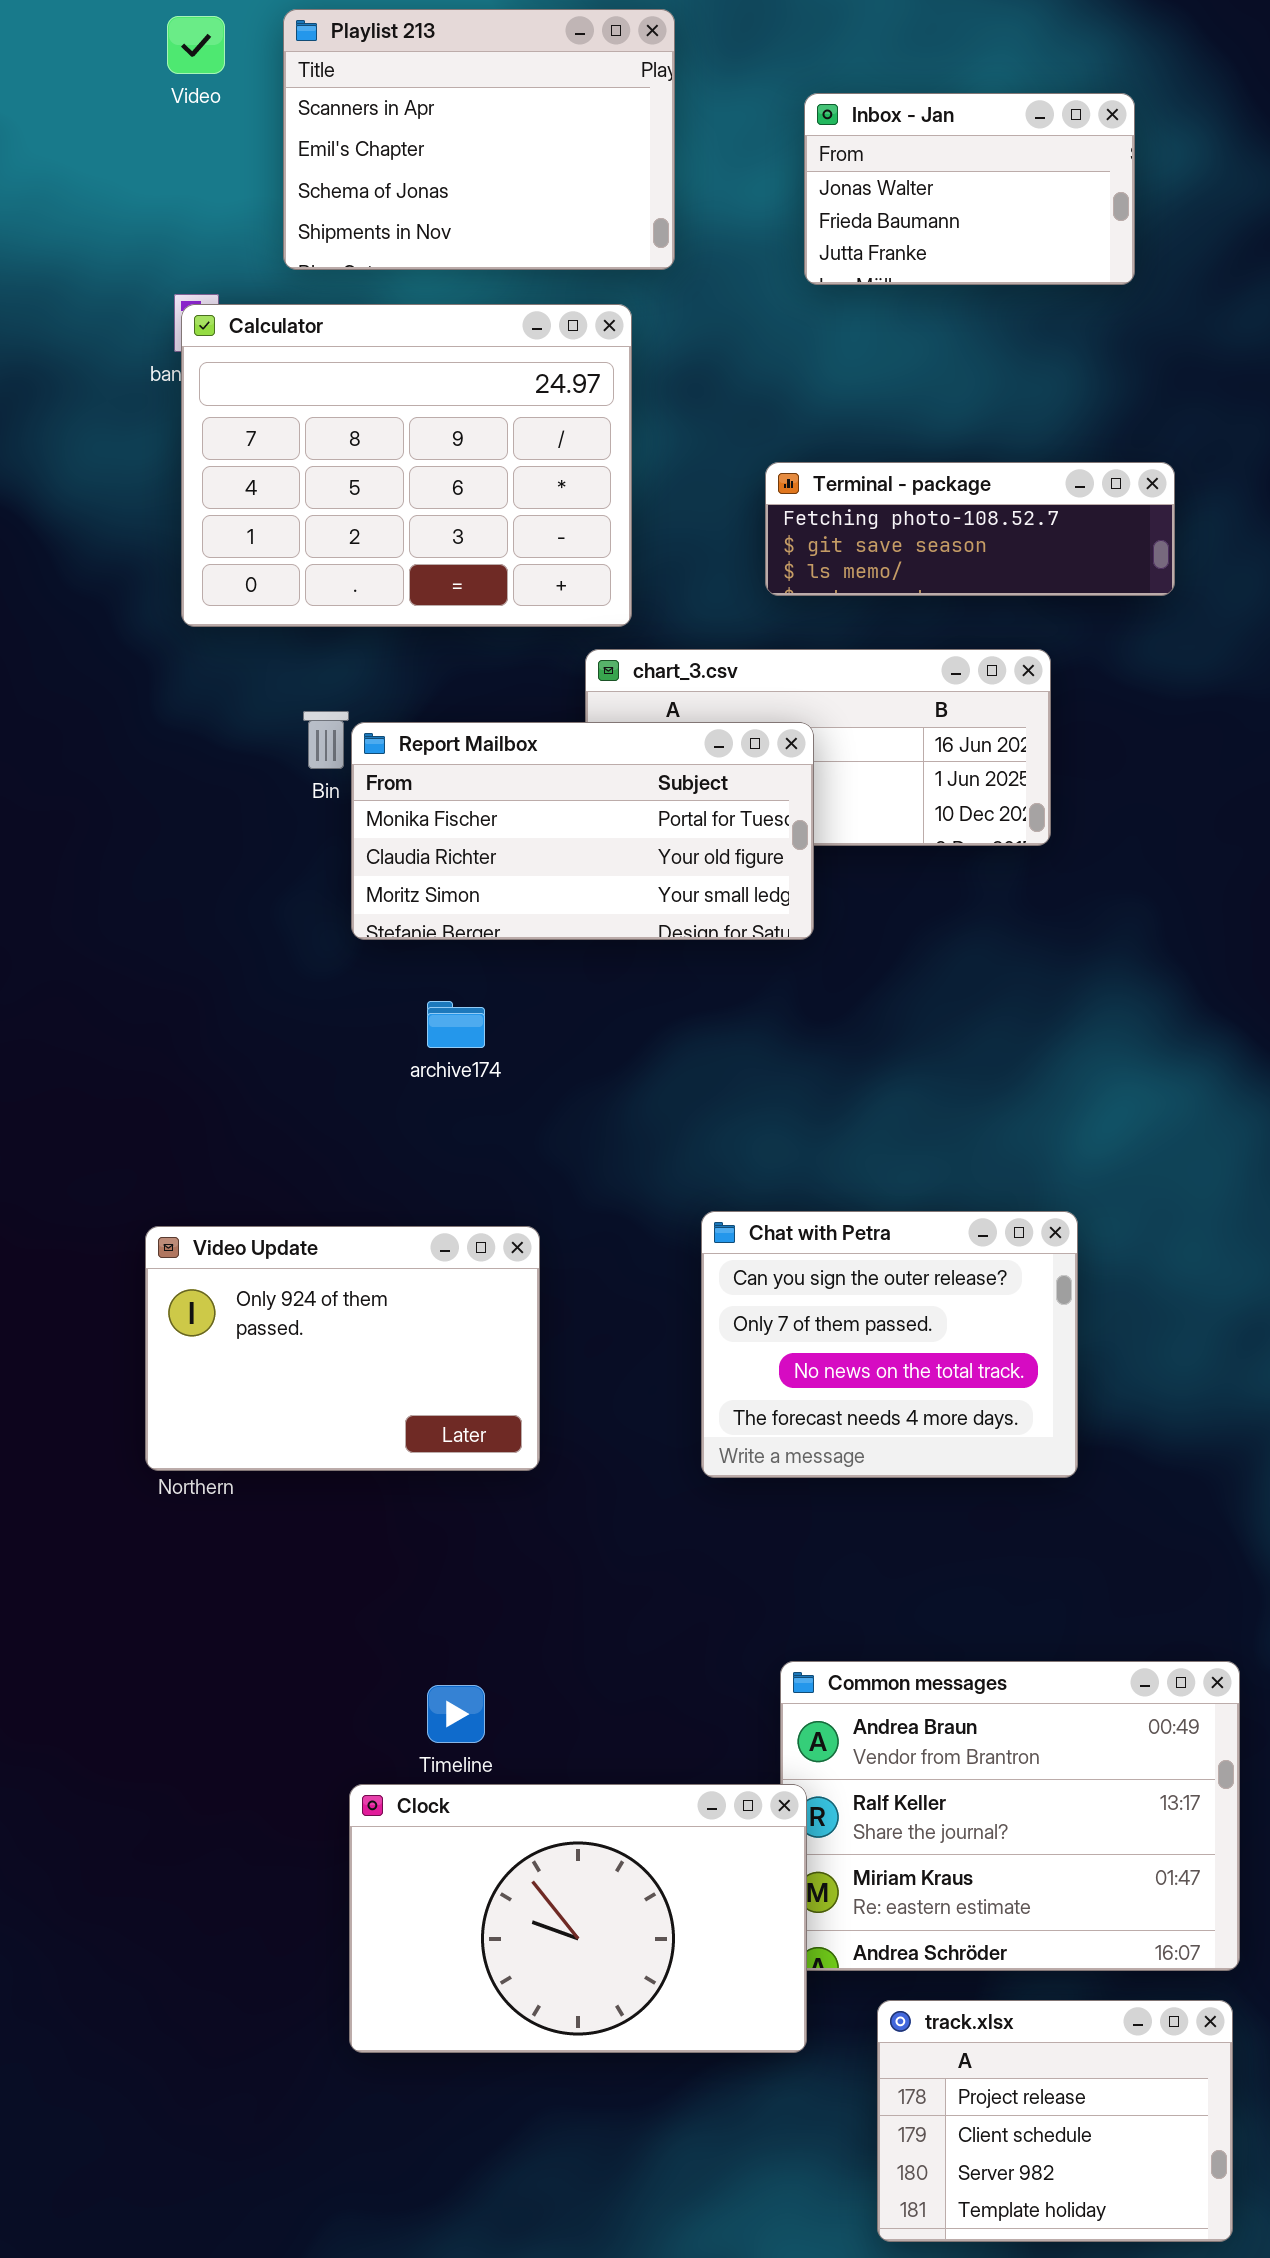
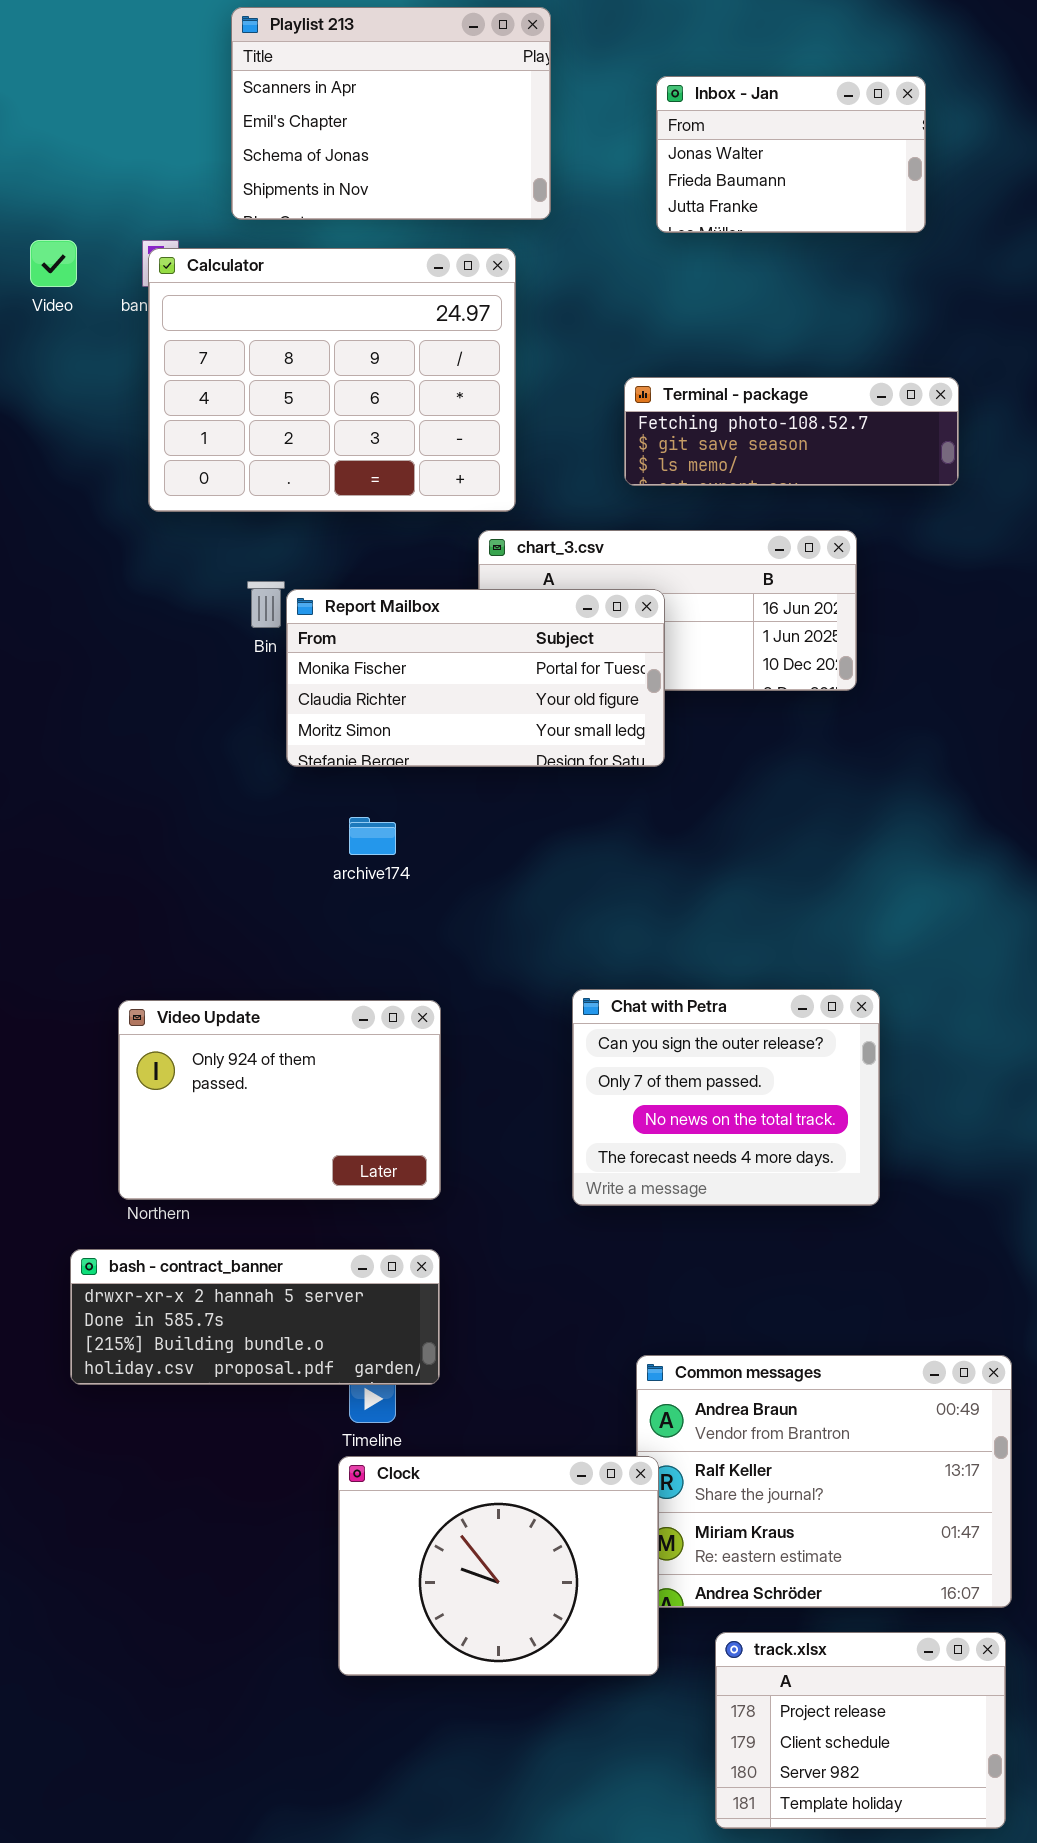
Video: [167,16,225,74] -> [30,240,77,287], moved
bash - contract_banner: none -> [70,1249,440,1385], opened
Clock: [349,1784,807,2053] -> [338,1456,659,1676], resized

